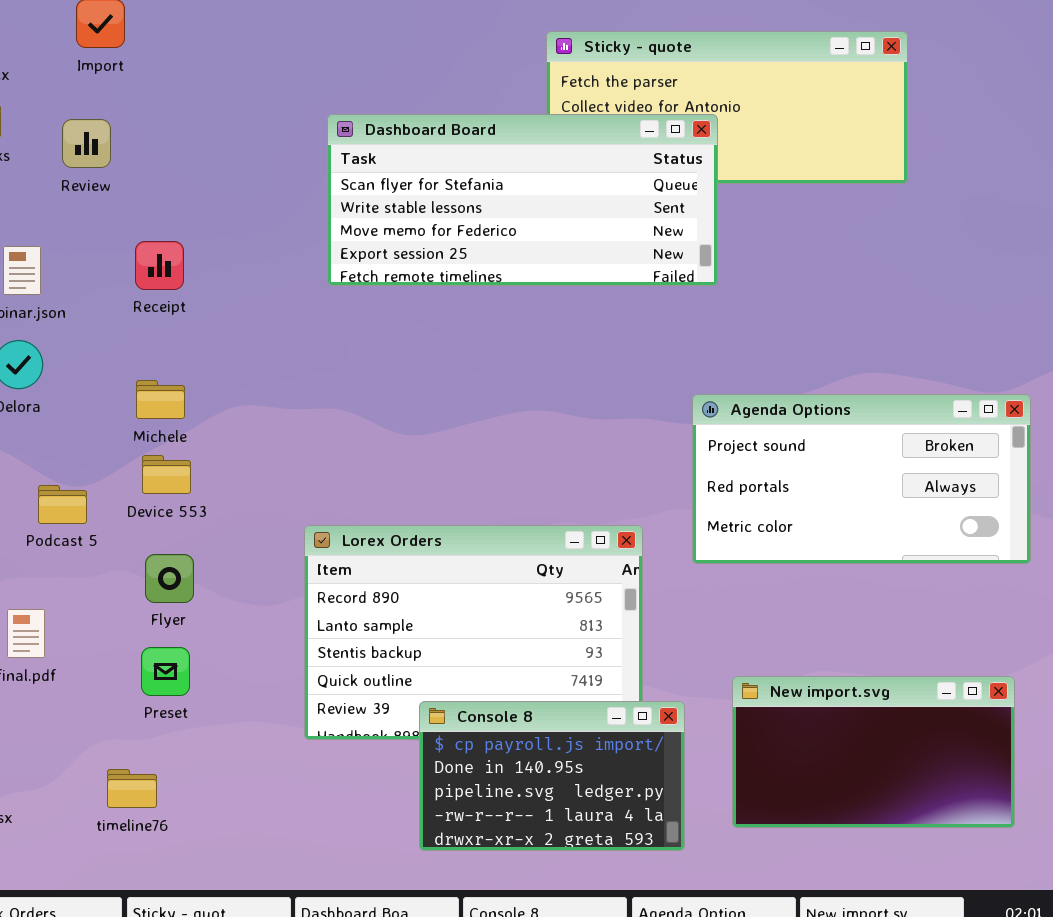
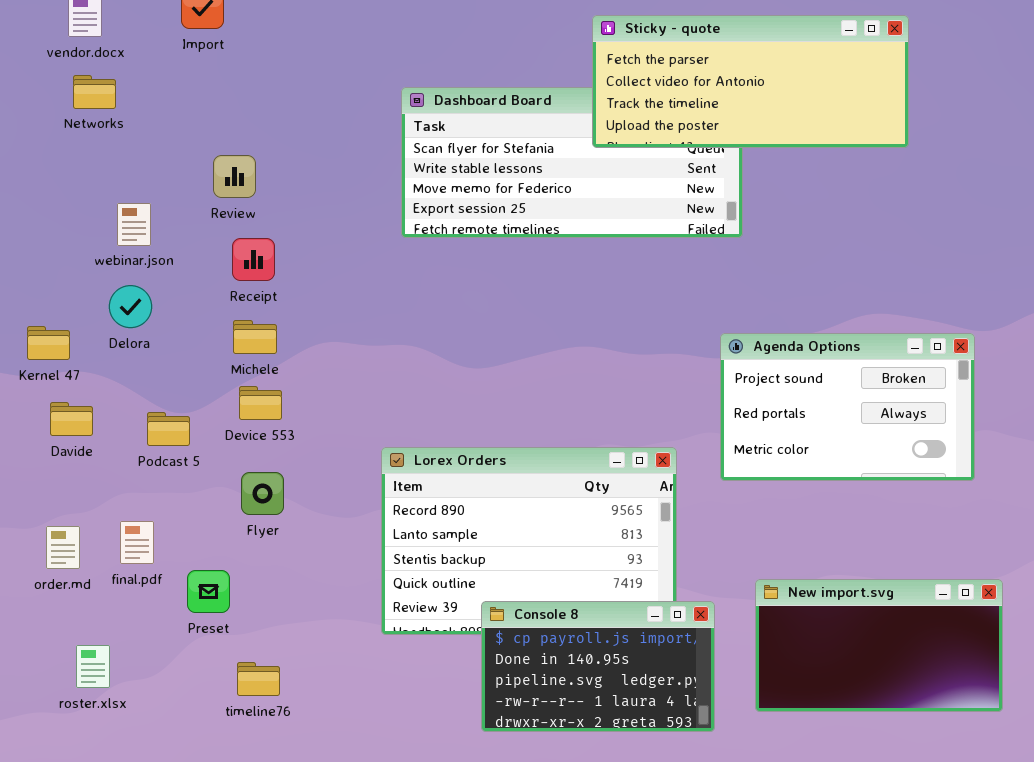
Sticky - quote: [546,31,908,184] -> [592,15,909,148], raised
Review: [62,119,111,168] -> [213,155,256,198], moved
Receipt: [135,241,184,290] -> [232,238,275,281], moved
Agenda Options: [692,394,1031,564] -> [720,333,975,481], resized
Preset: [141,647,190,696] -> [187,570,230,613], moved
timeline76: [107,769,157,808] -> [237,662,280,696], moved

